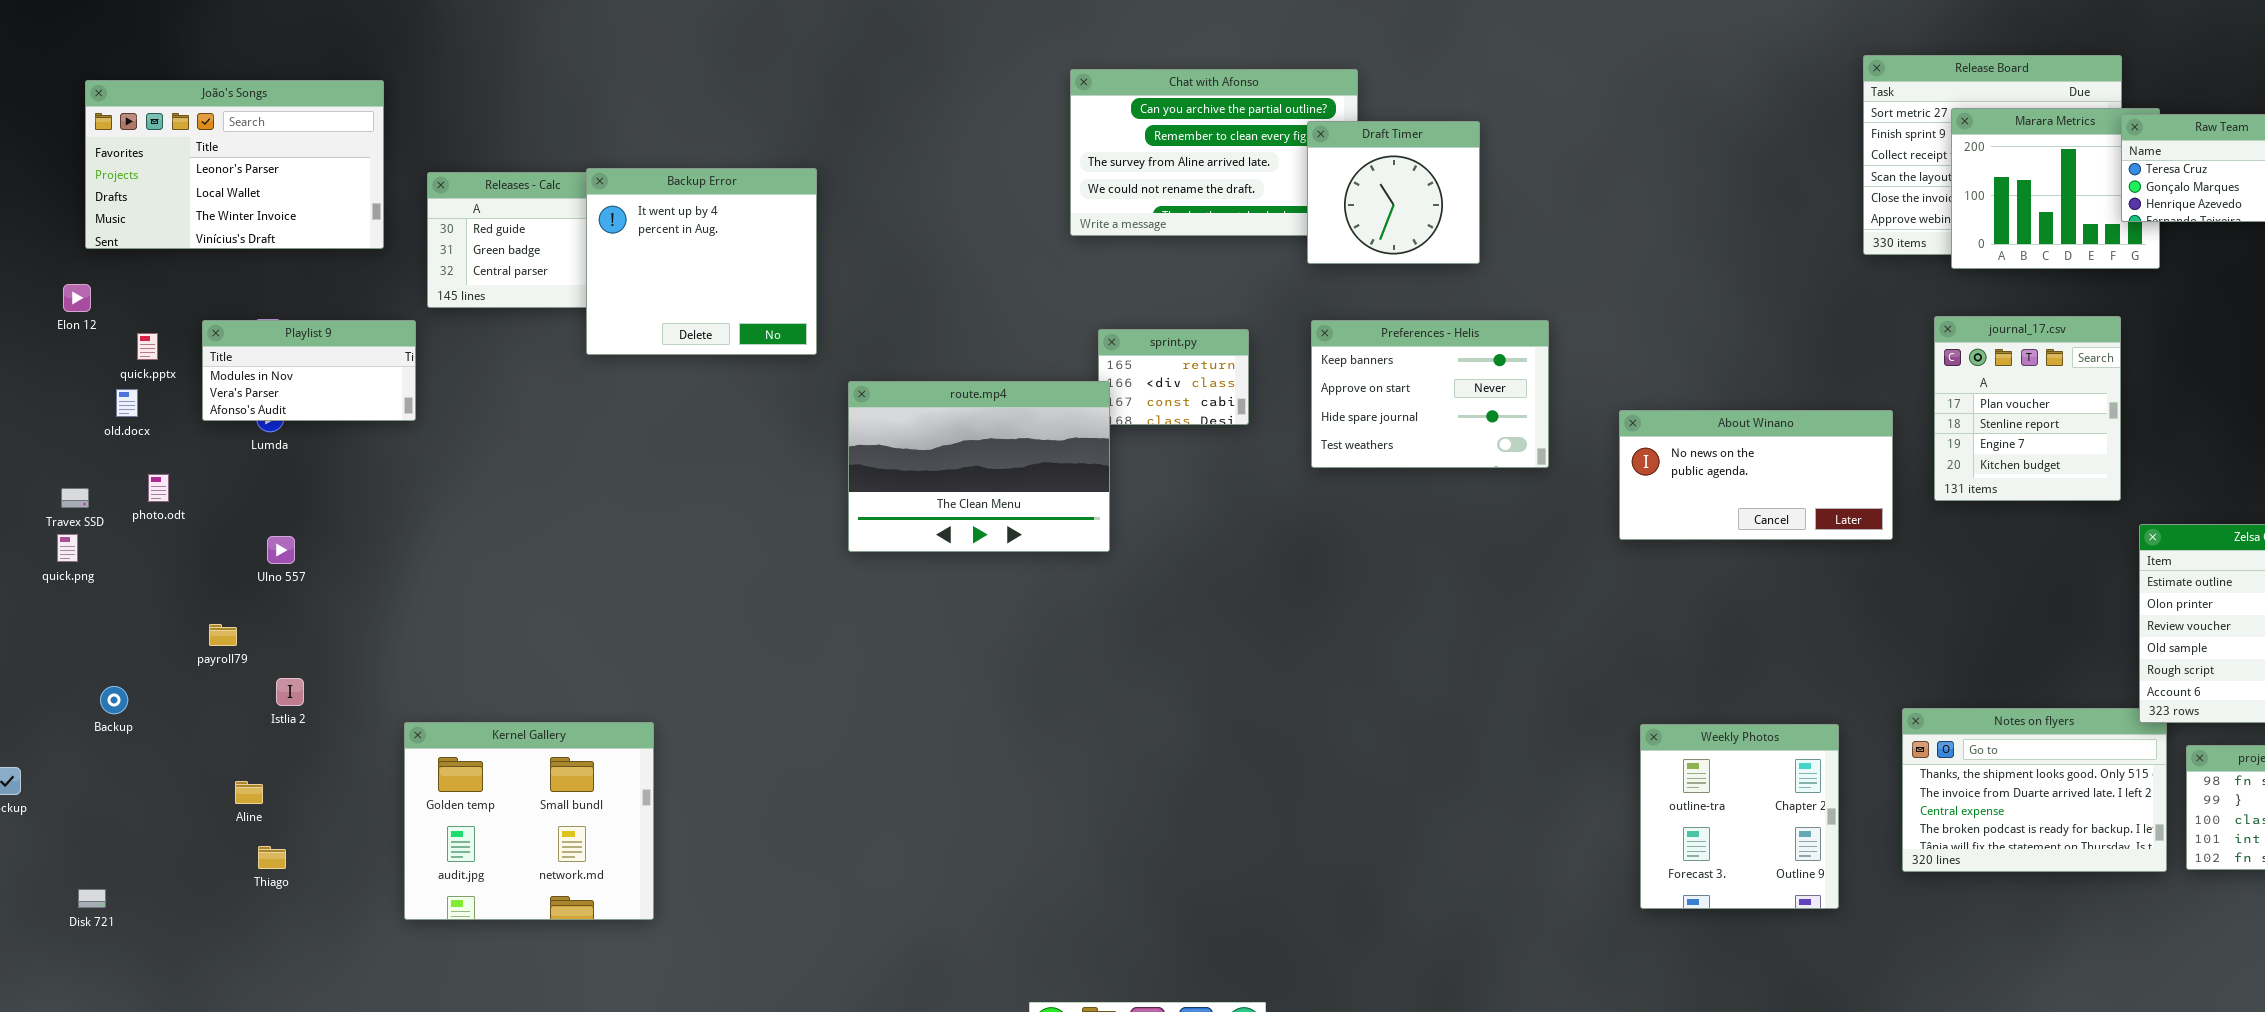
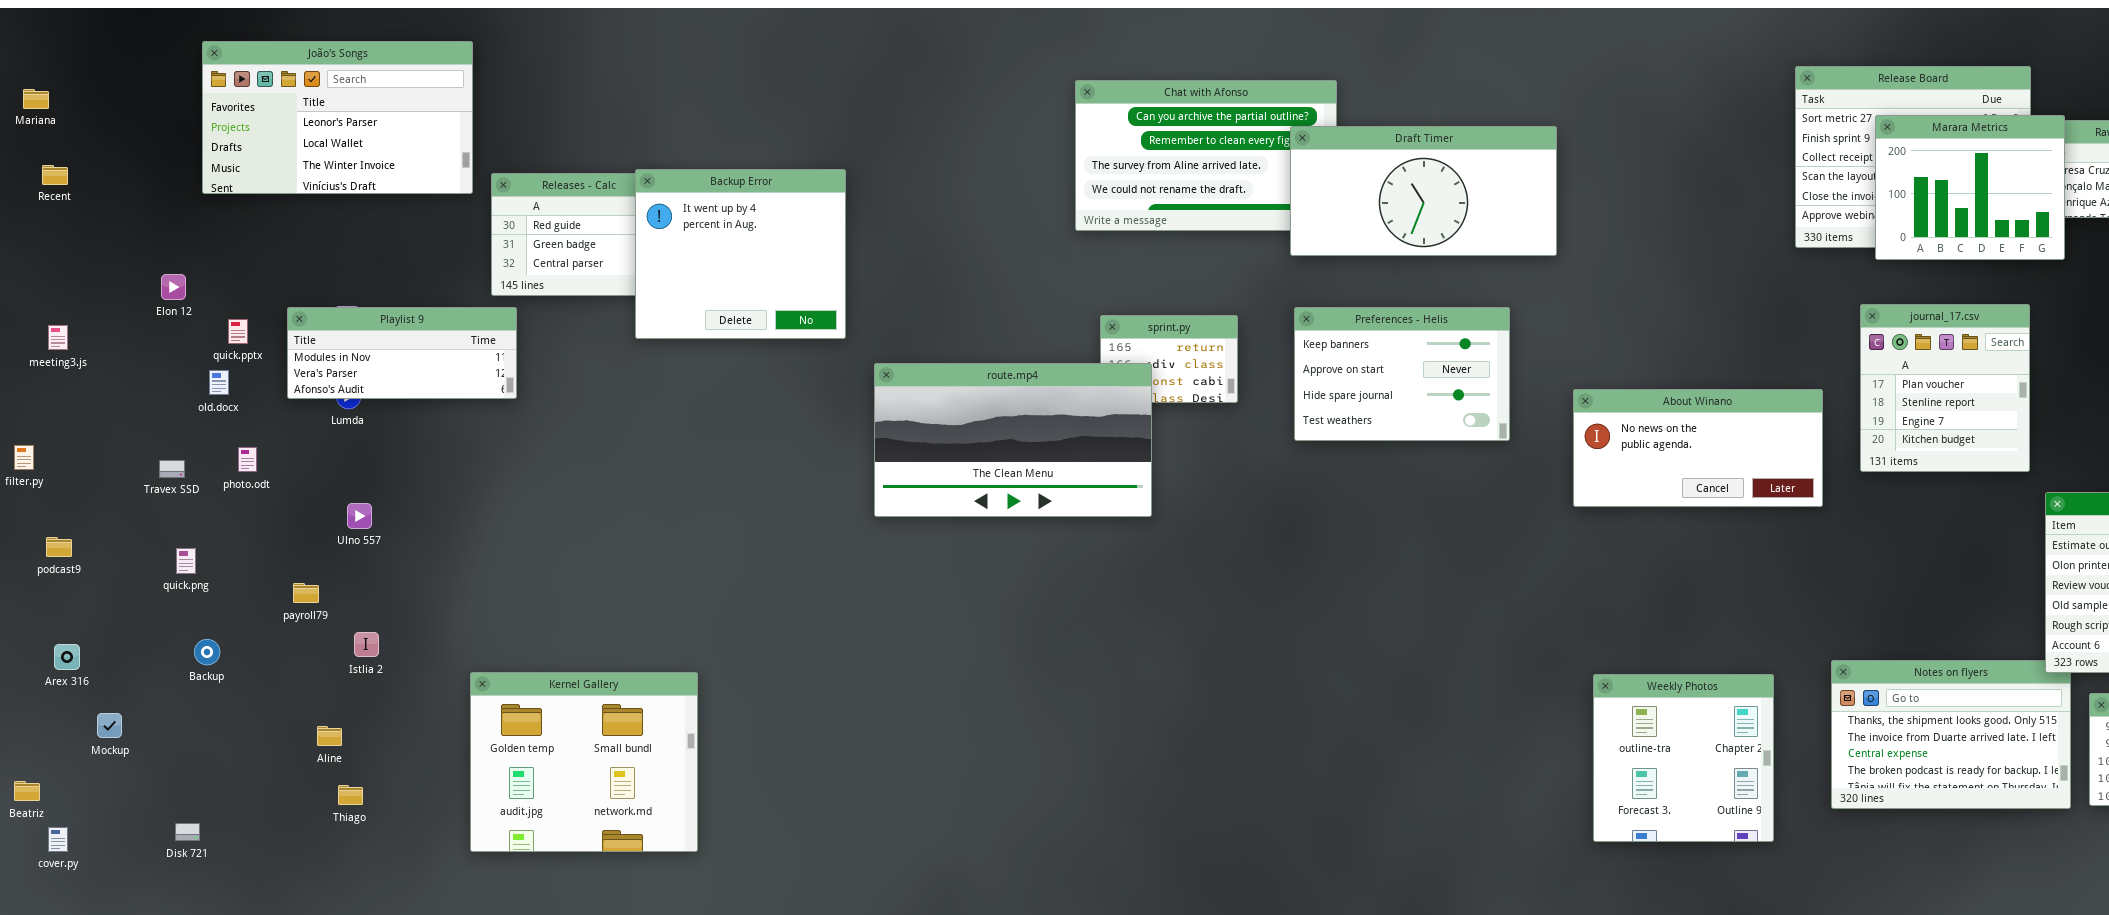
João's Songs: [85,80,384,249] -> [202,41,473,194], moved
Marara Metrics: [1951,108,2160,269] -> [1875,115,2065,260], raised
Draft Timer: [1307,121,1480,264] -> [1290,126,1557,256], resized
Playlist 9: [202,320,416,421] -> [287,307,517,399], resized
route.mp4: [848,381,1110,552] -> [874,363,1152,517], resized
quick.png: [57,534,78,562] -> [176,548,196,574], moved

